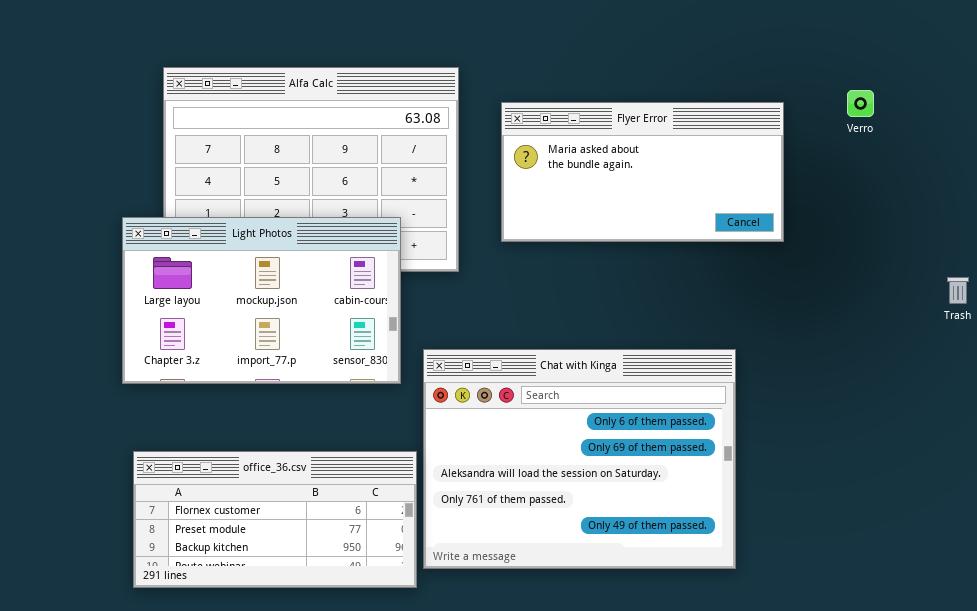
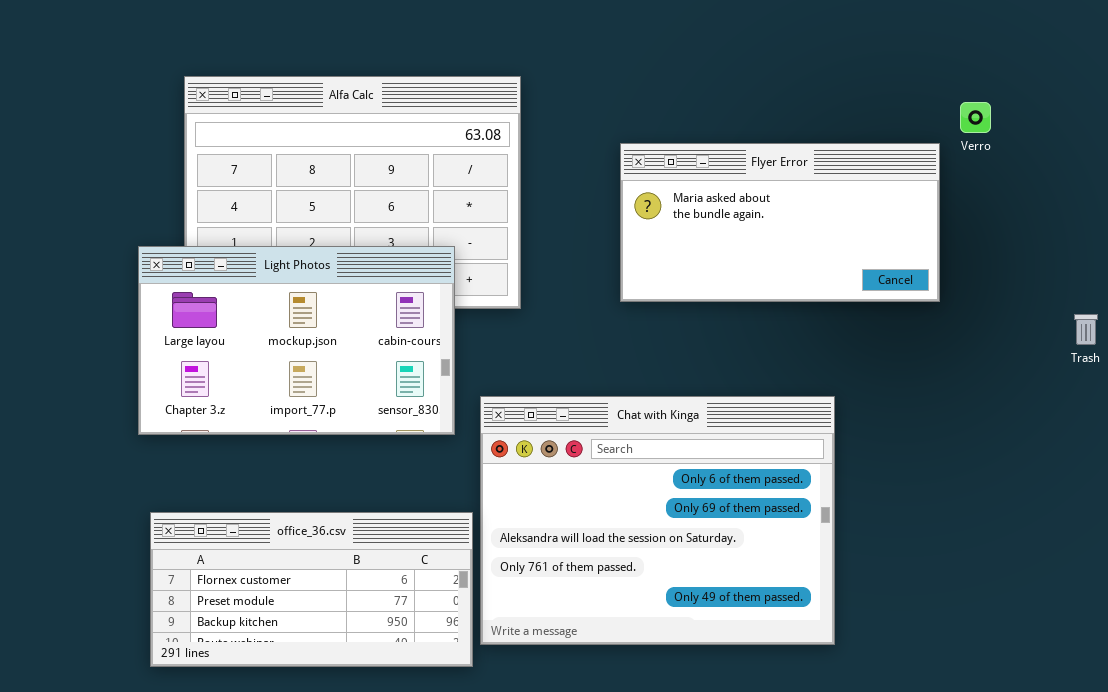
Flyer Error: [501,102,784,242] -> [620,143,940,302], moved

